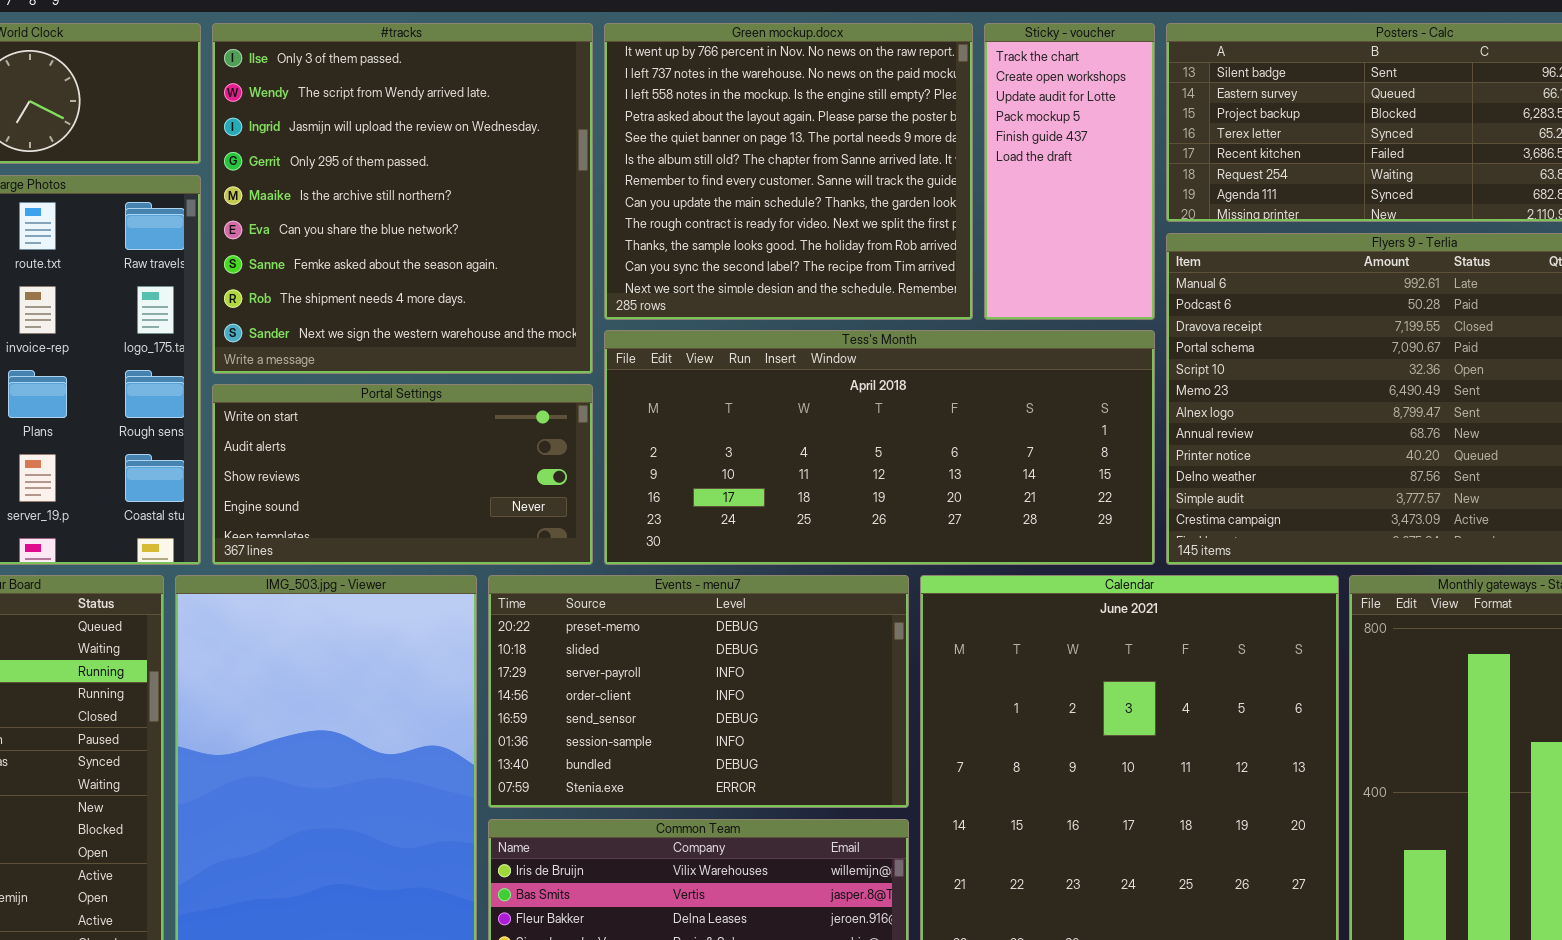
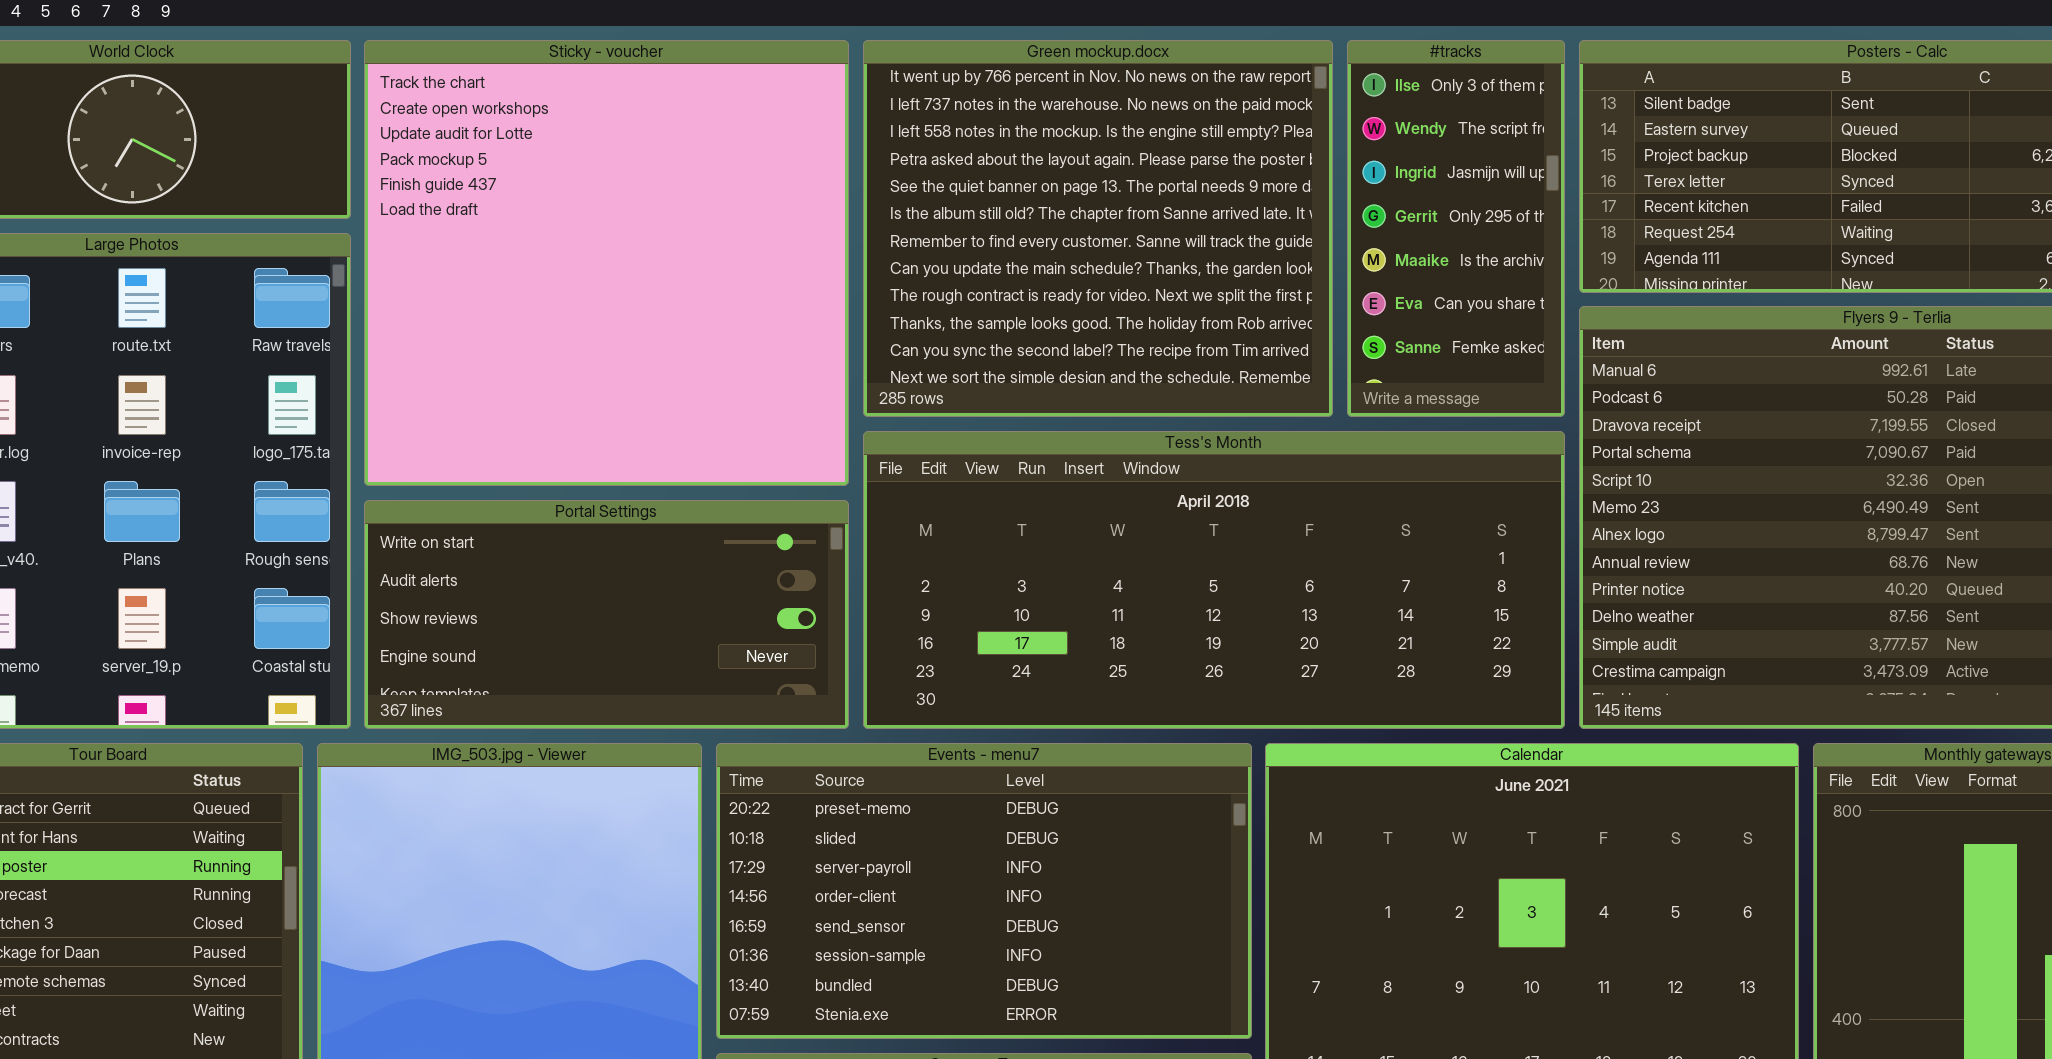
#tracks: [212,23,593,374] -> [1347,40,1565,417], moved, resized
Sticky - voucher: [984,23,1155,320] -> [364,40,849,486], moved, resized

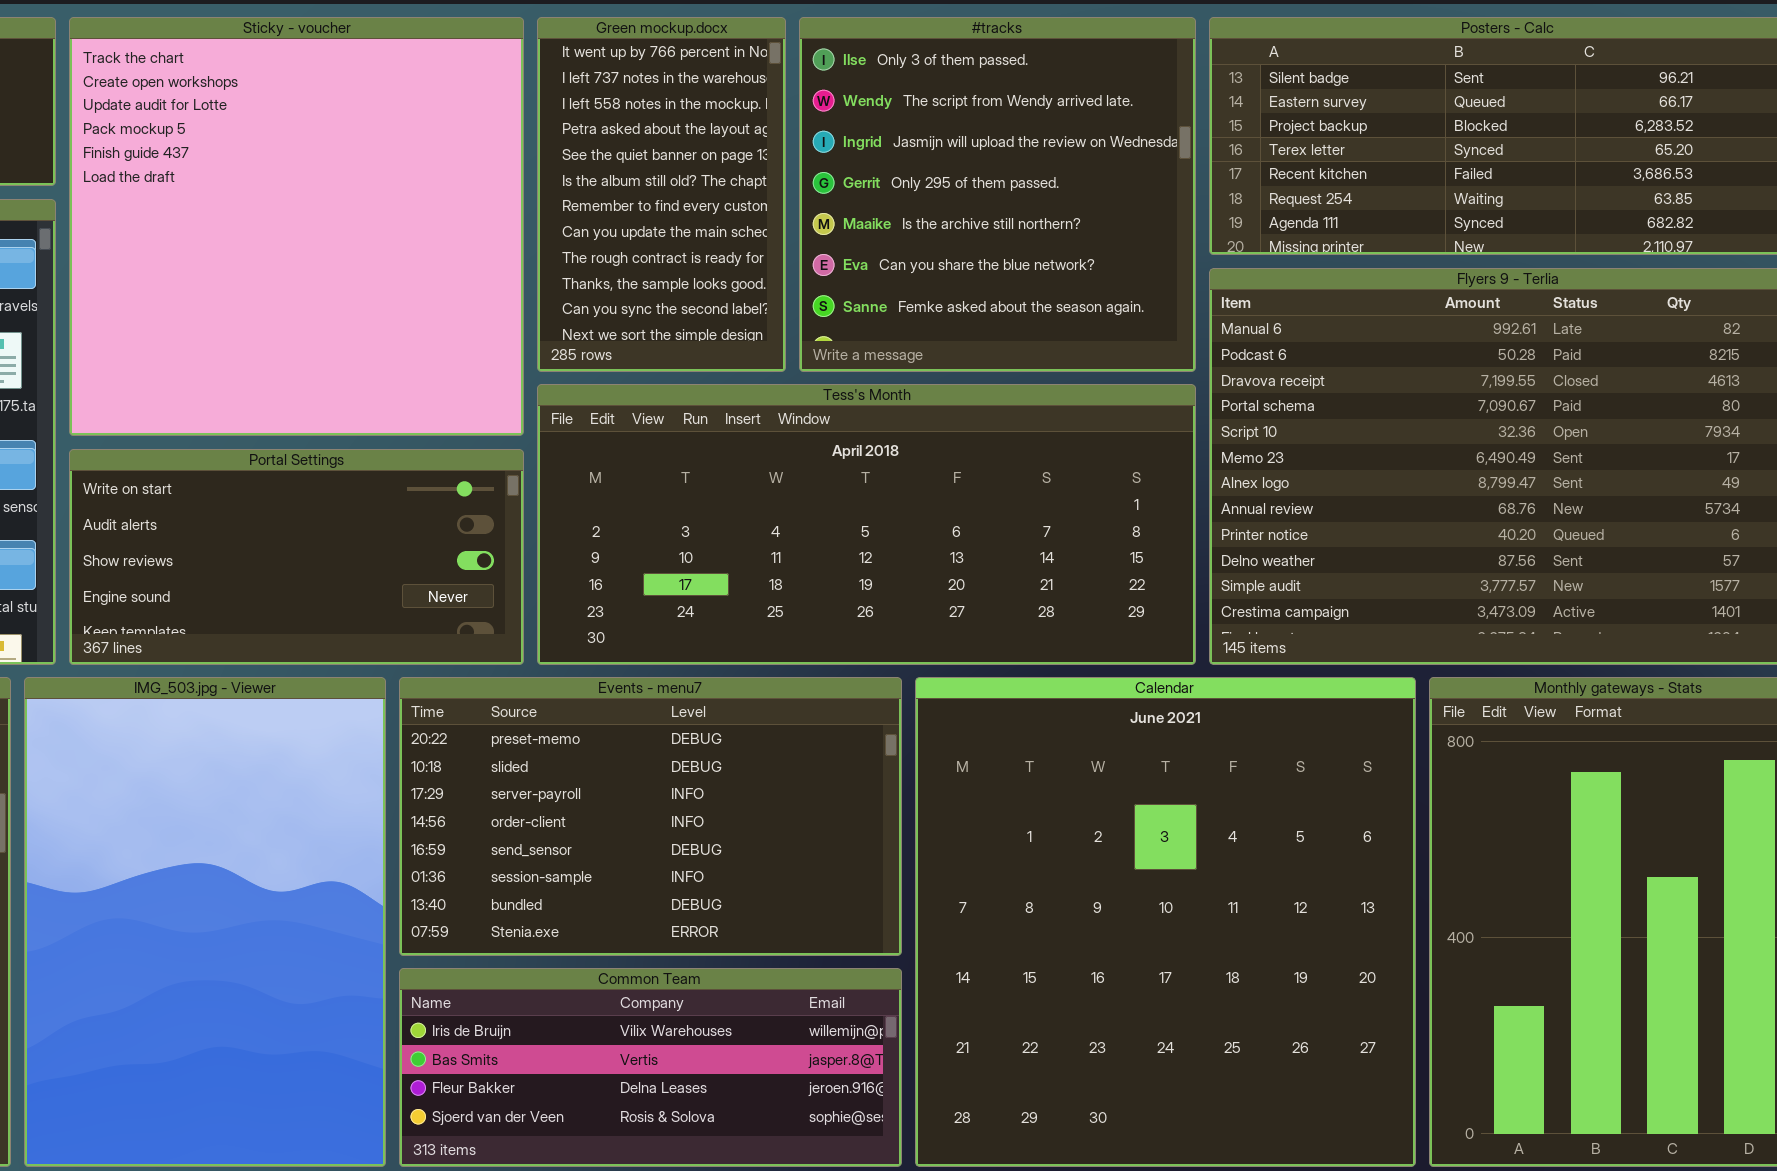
Green mockup.docx: [863,40,1333,417] -> [537,17,786,372], resized
#tracks: [1347,40,1565,417] -> [799,17,1196,372], resized

